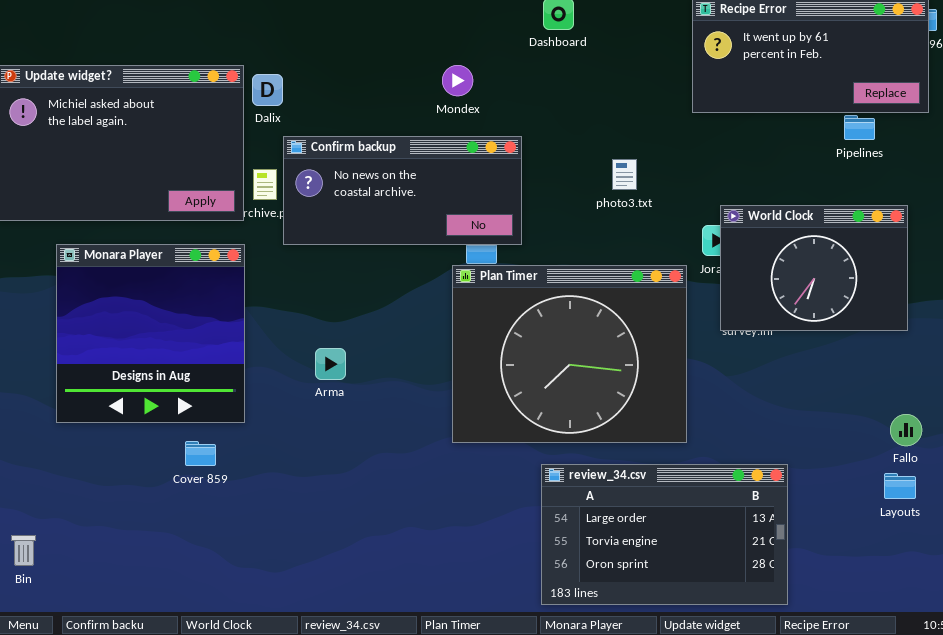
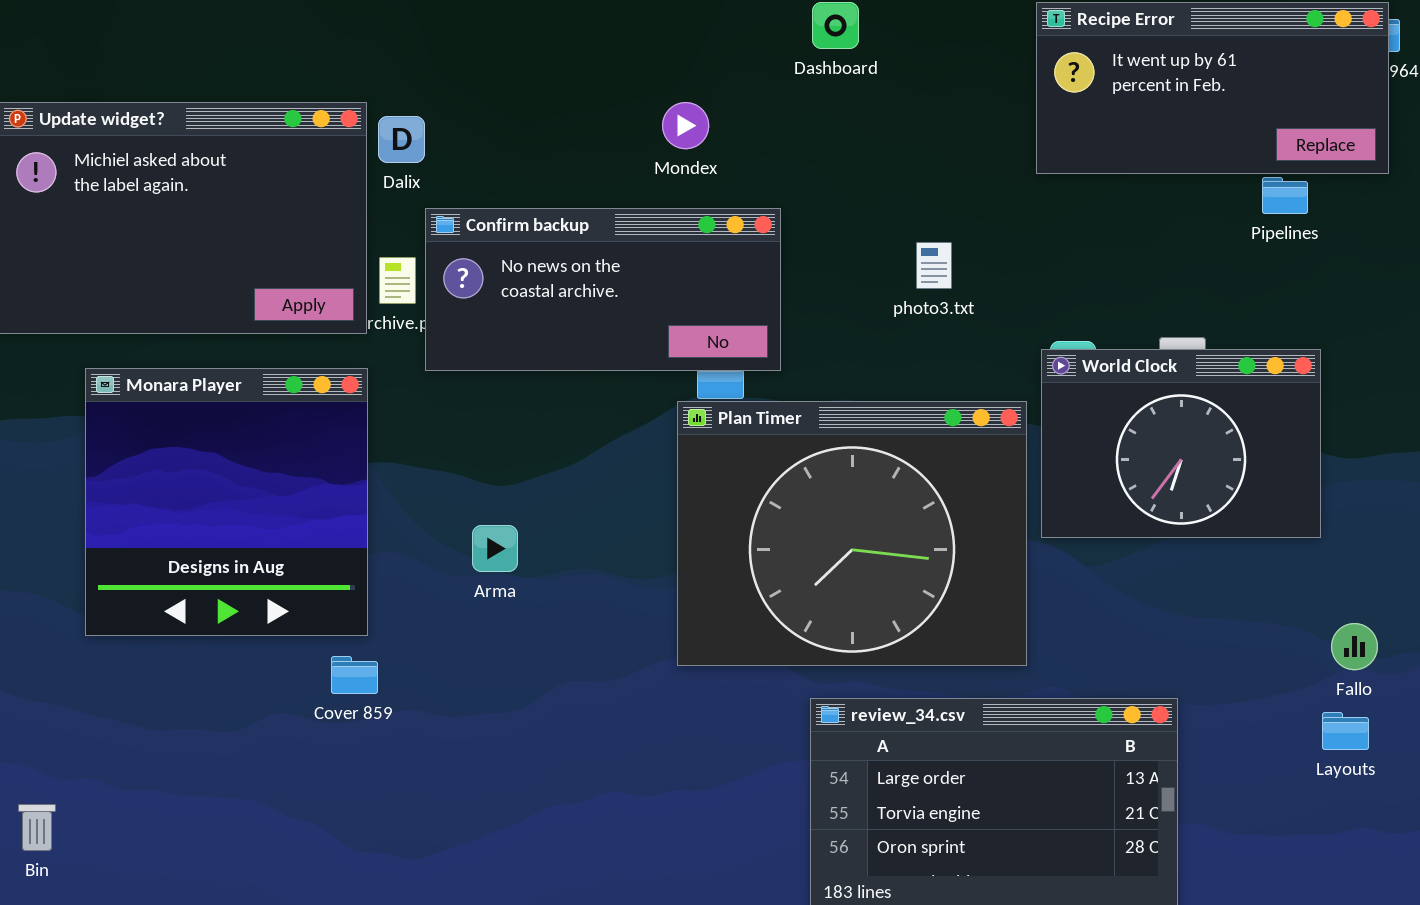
World Clock: [720,205,908,331] -> [1041,349,1321,538], moved
Cover 859: [185,441,216,466] -> [331,656,378,694], moved

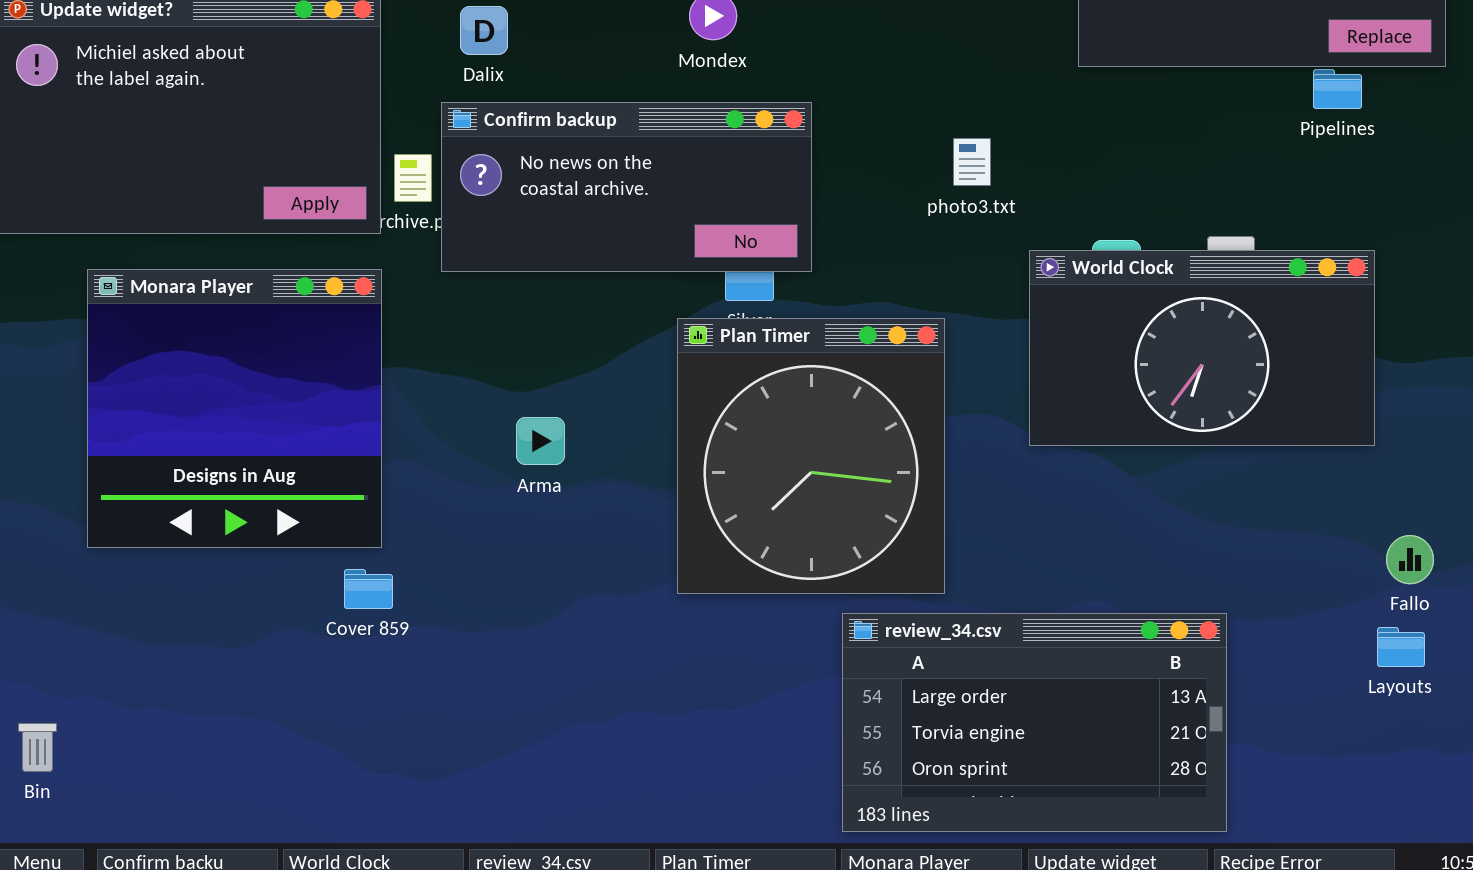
Dalix: [378,116,425,163] -> [460,6,508,55], moved
World Clock: [1041,349,1321,538] -> [1029,250,1375,446], resized
Plan Timer: [677,401,1027,666] -> [677,318,945,594], moved, resized
Arma: [472,525,518,572] -> [516,417,565,465], moved

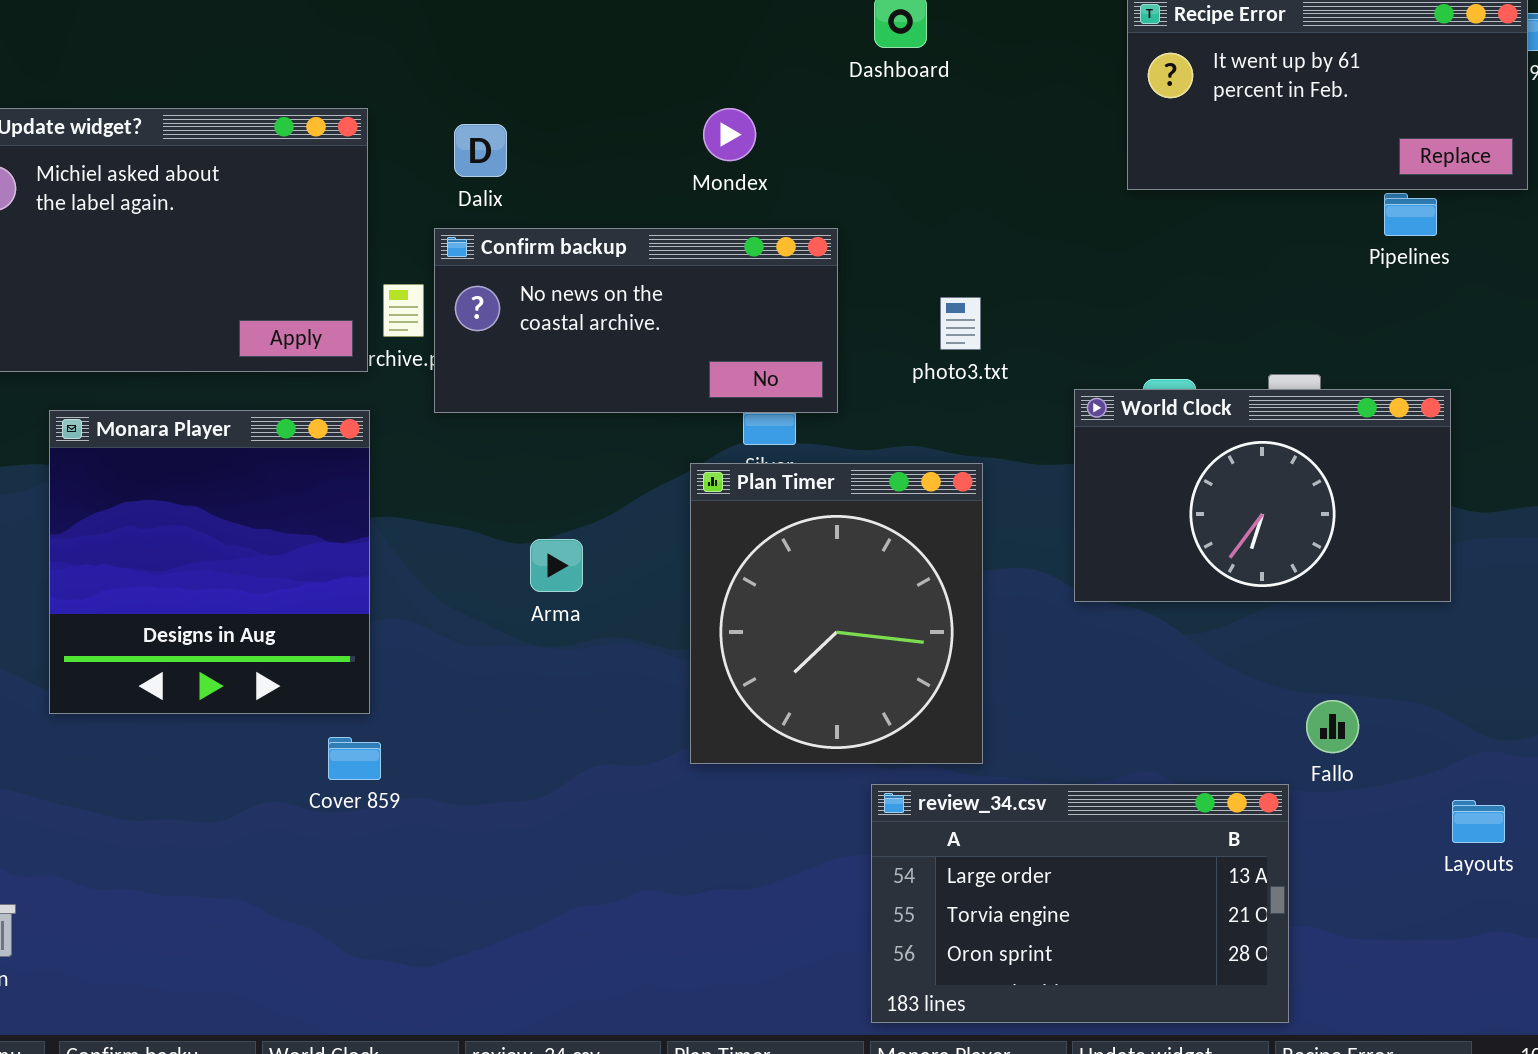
photo3.txt: [953,138,991,186] -> [940,297,981,350], moved
Arma: [516,417,565,465] -> [530,539,583,592], moved
Fallo: [1386,535,1434,584] -> [1306,700,1359,753], moved

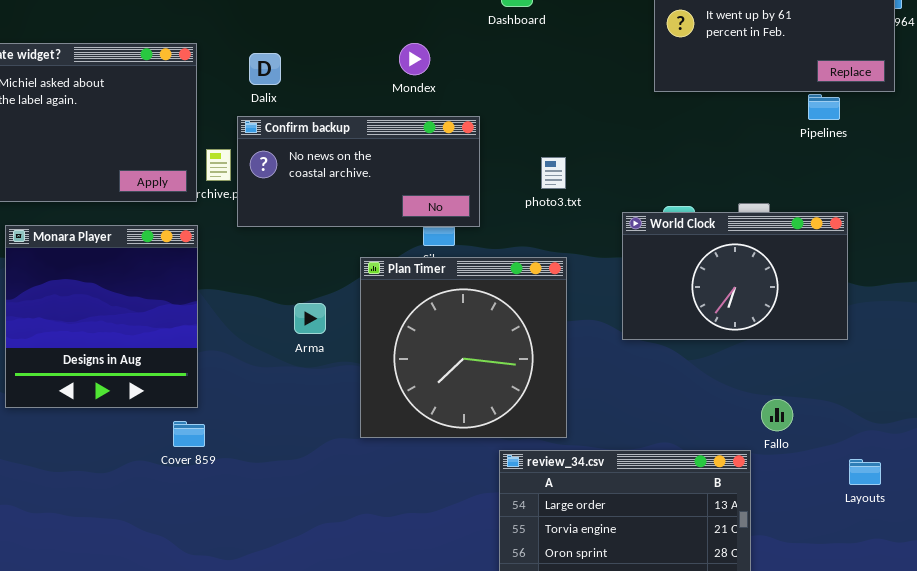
Plan Timer: [690,463,983,764] -> [360,257,567,438], resized

